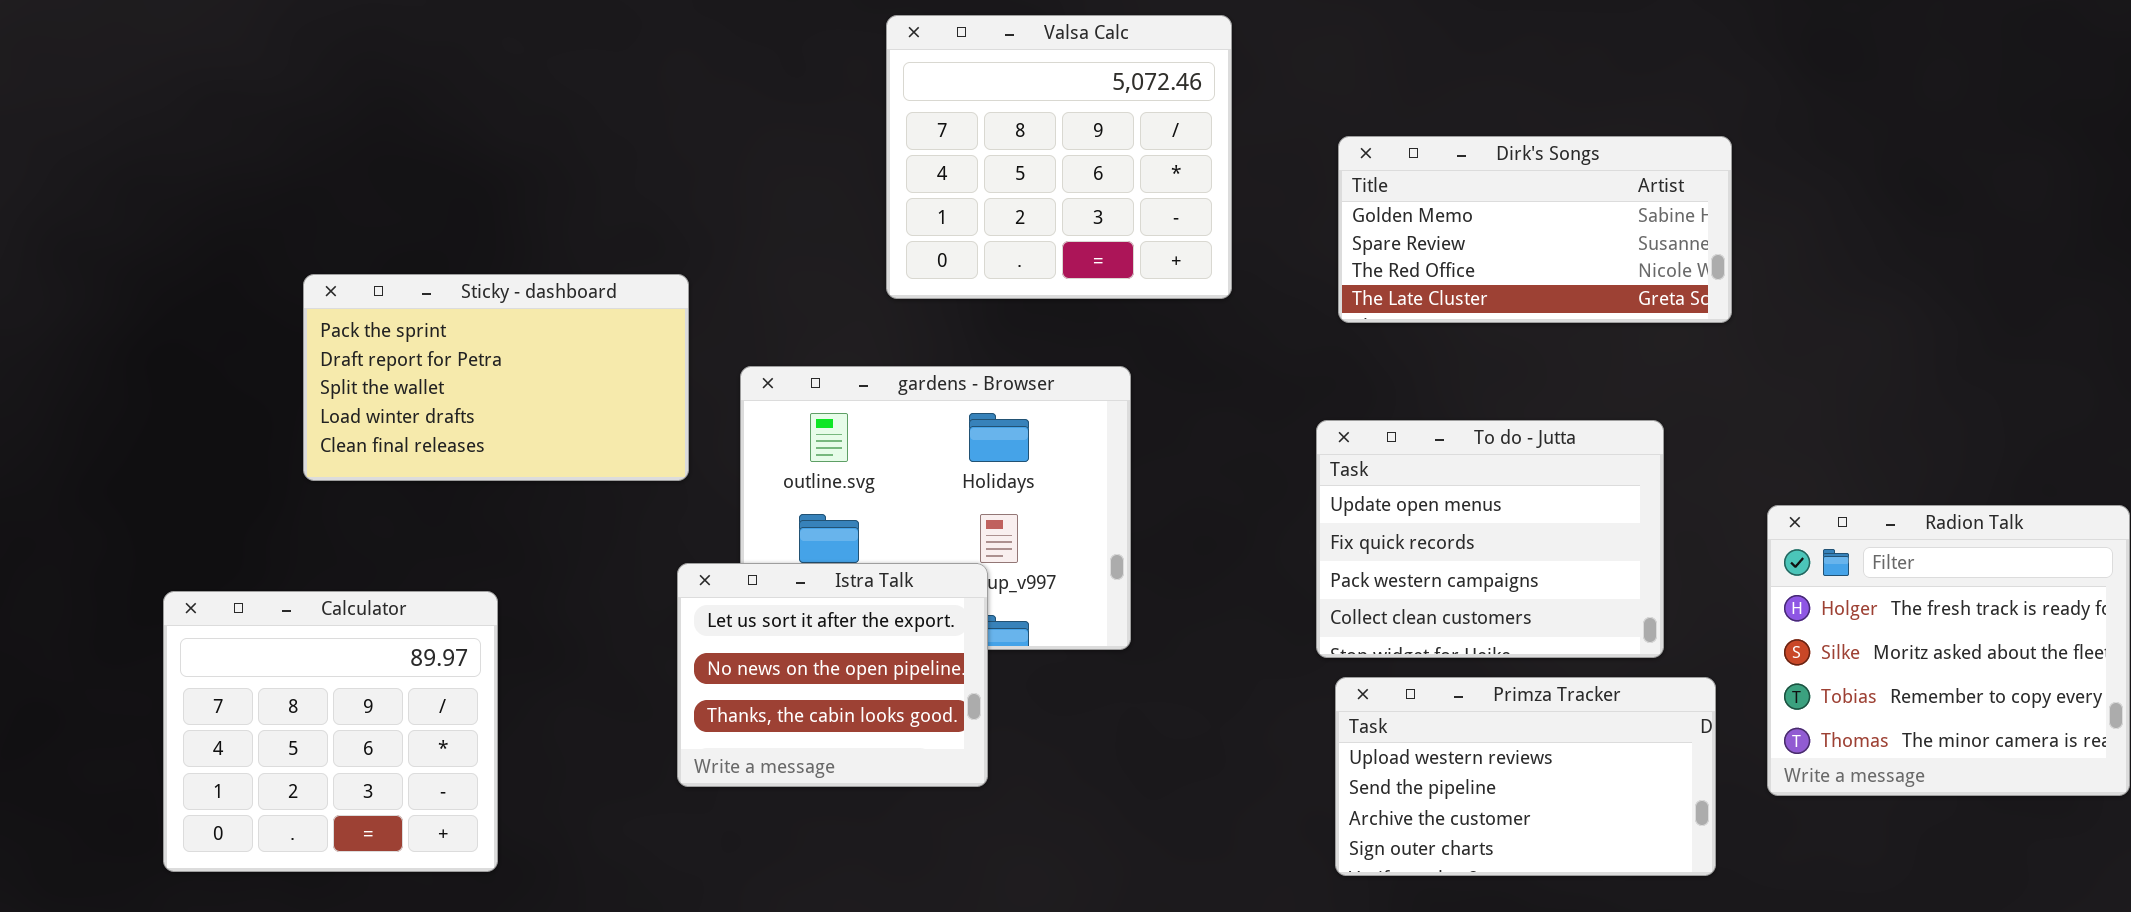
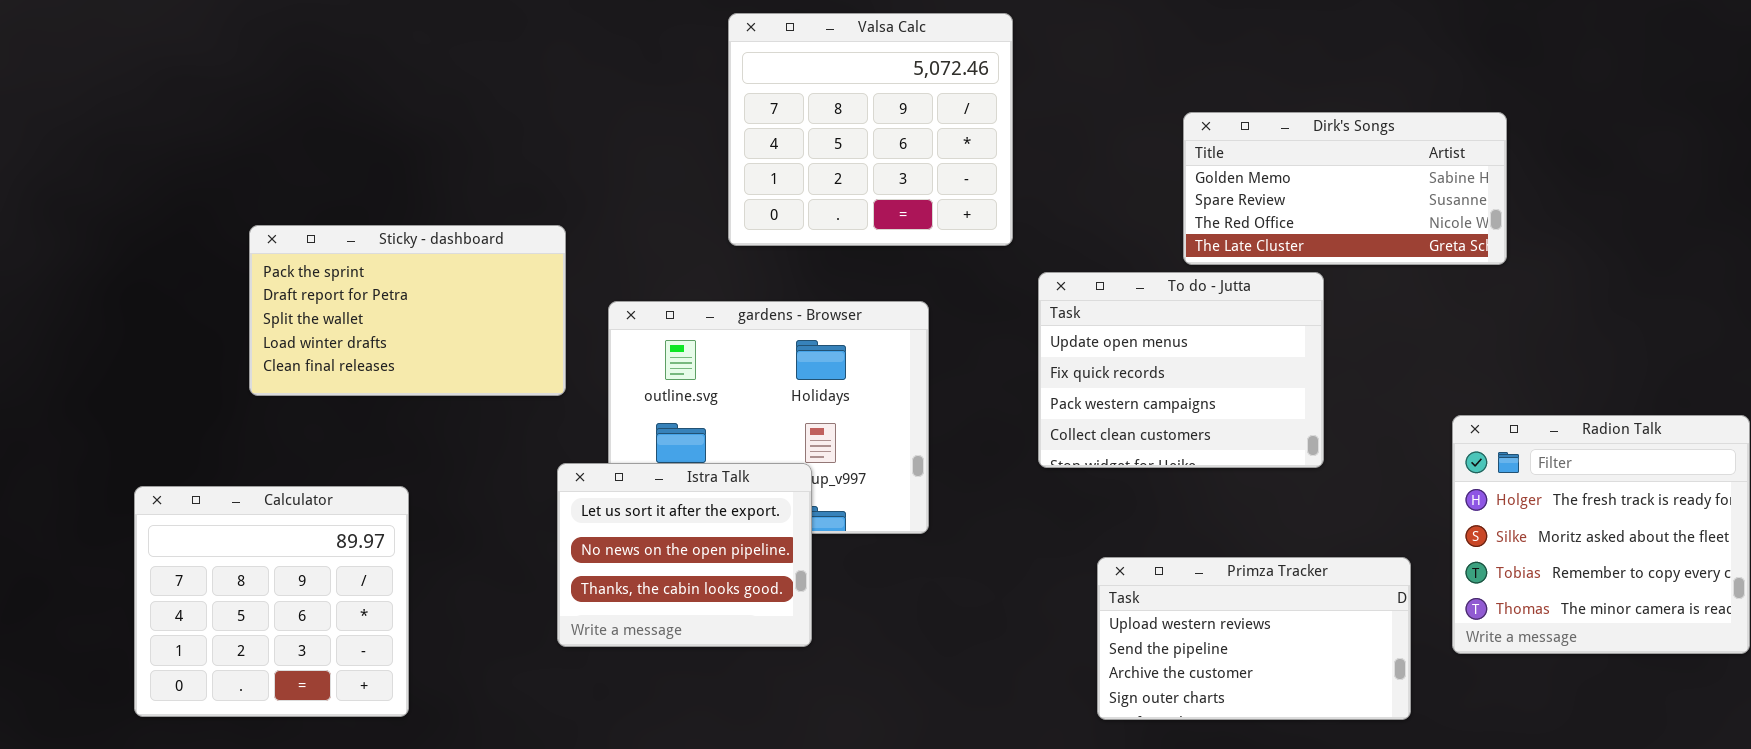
Dirk's Songs: [1338,136,1732,323] -> [1183,112,1507,265], moved
To do - Jutta: [1316,420,1664,658] -> [1038,272,1324,468], moved

